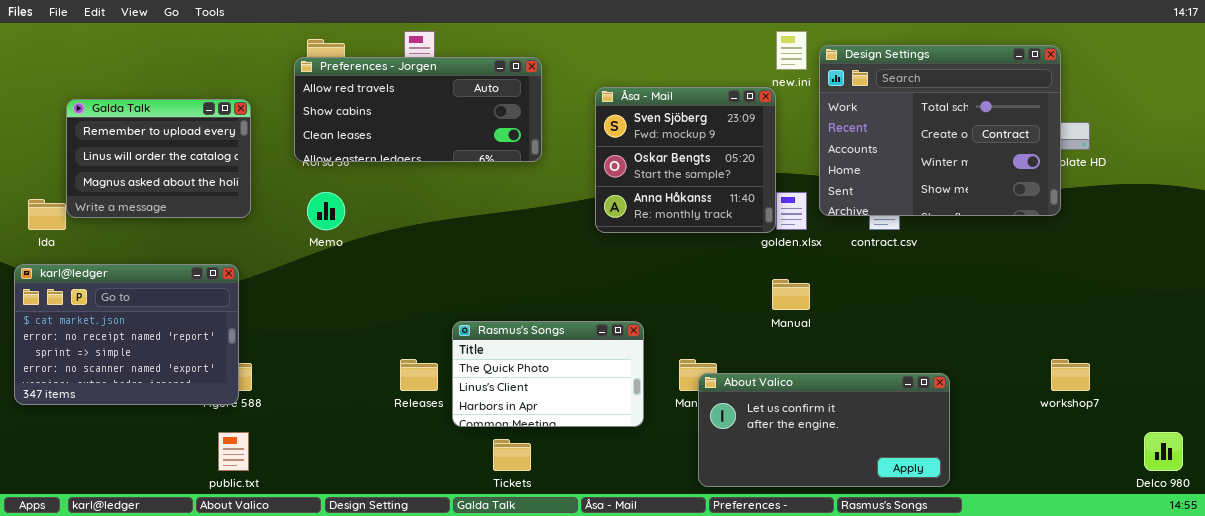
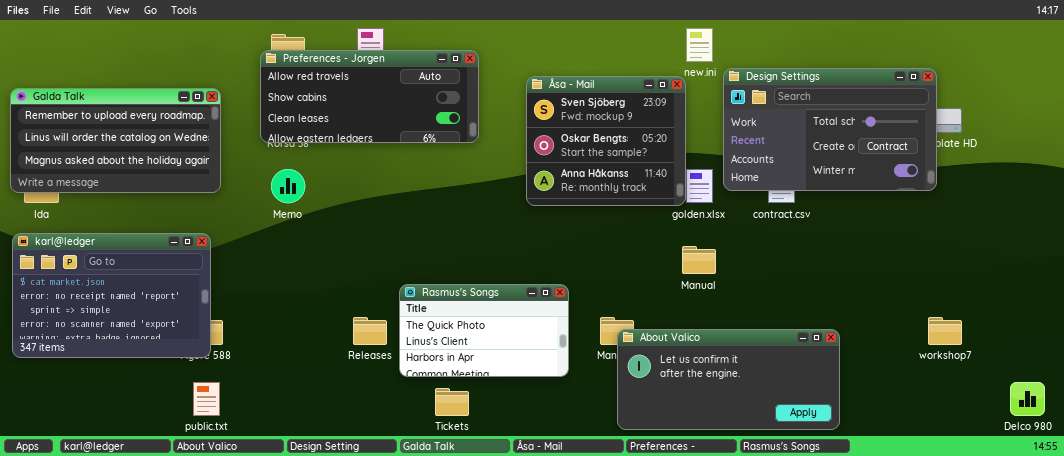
Design Settings: [819,45,1061,216] -> [723,68,937,191], resized
Galda Talk: [66,99,251,218] -> [10,88,221,193], resized

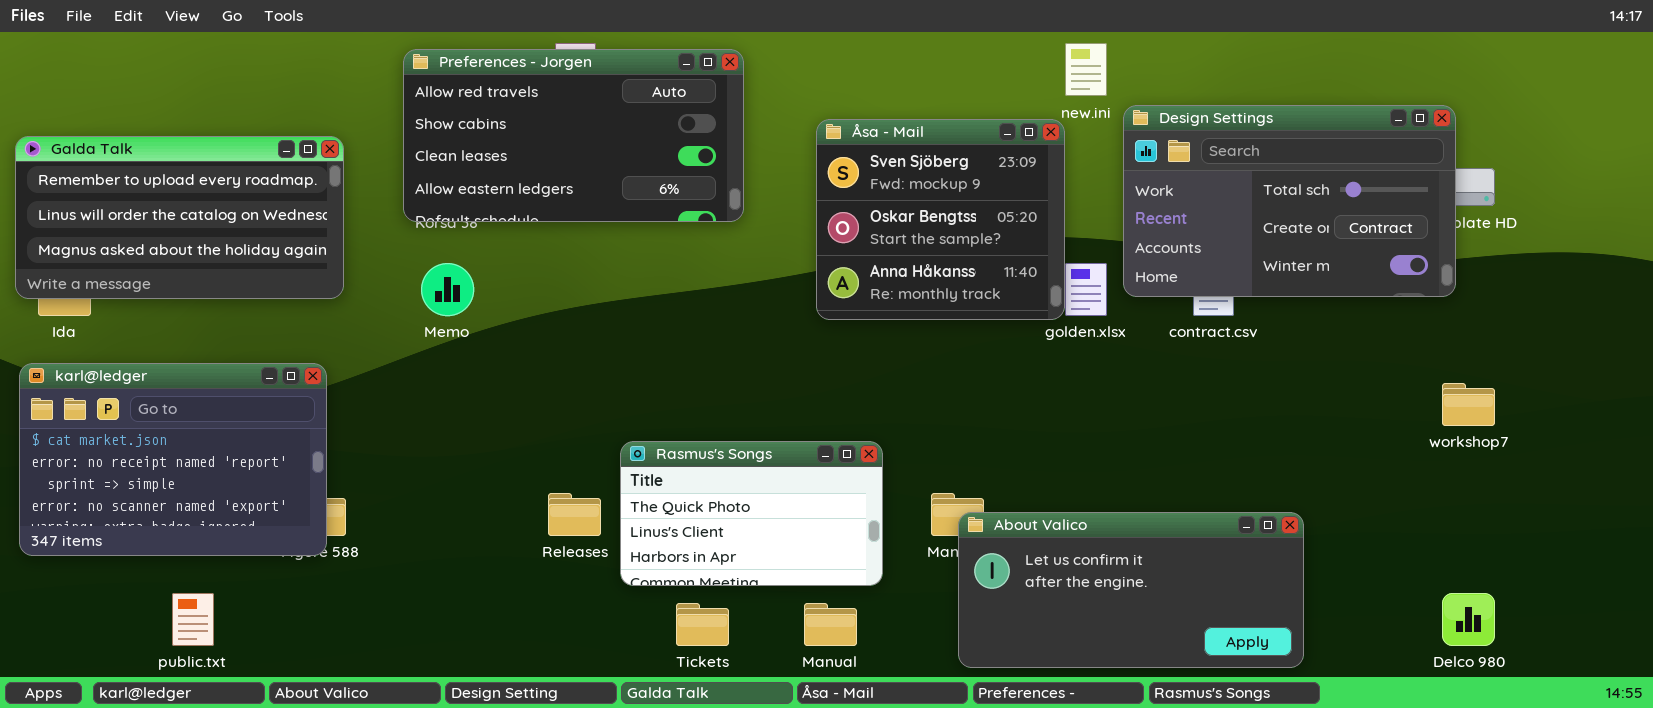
Preferences - Jorgen: [260,50,479,143] -> [403,49,744,222], resized
Manual: [682,246,716,274] -> [804,603,857,646], moved
workshop7: [928,317,962,345] -> [1442,383,1495,426], moved
public.txt: [193,382,220,416] -> [172,593,214,646], moved
Delco 980: [1010,382,1045,416] -> [1442,593,1495,646], moved

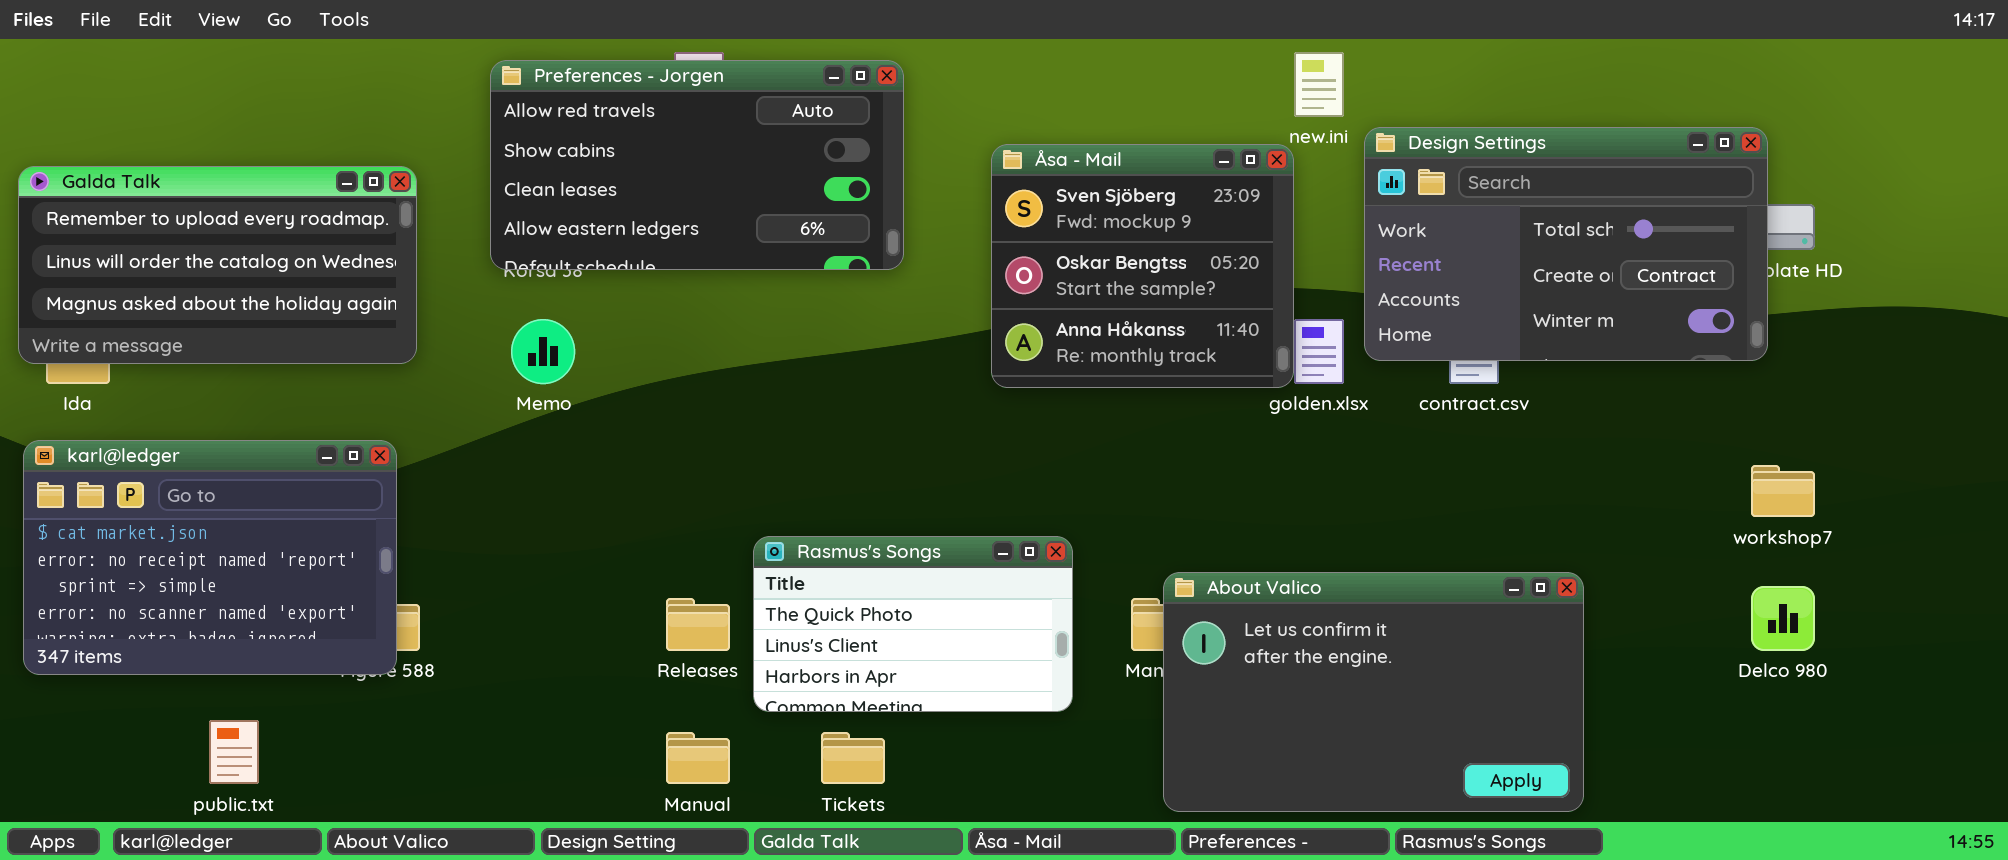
About Valico: [958,512,1304,668] -> [1163,572,1584,812], resized
Delco 980: [1442,593,1495,646] -> [1751,586,1815,651], moved
Manual: [804,603,857,646] -> [666,732,730,784], moved

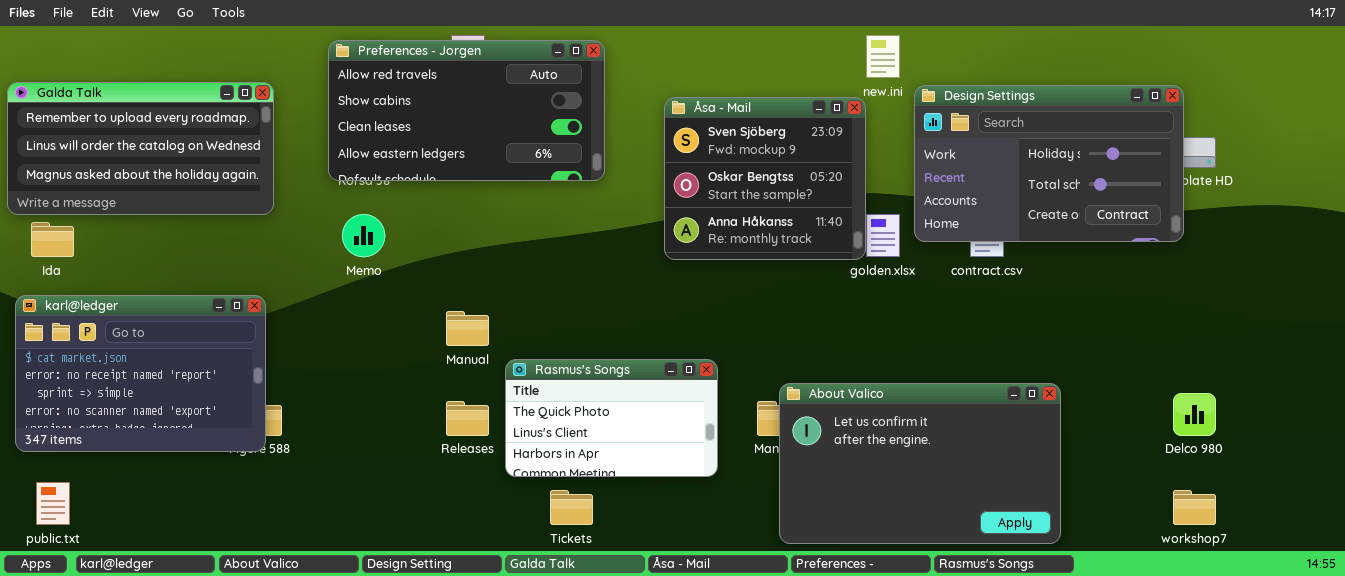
Design Settings: [1364,127,1768,361] -> [914,85,1184,242], scrolled up 1 row
Galda Talk: [18,166,417,364] -> [7,82,274,215], moved
workshop7: [1751,465,1815,517] -> [1173,490,1216,525], moved
public.txt: [209,720,259,784] -> [36,482,70,525], moved
Manual: [666,732,730,784] -> [446,311,489,346], moved

